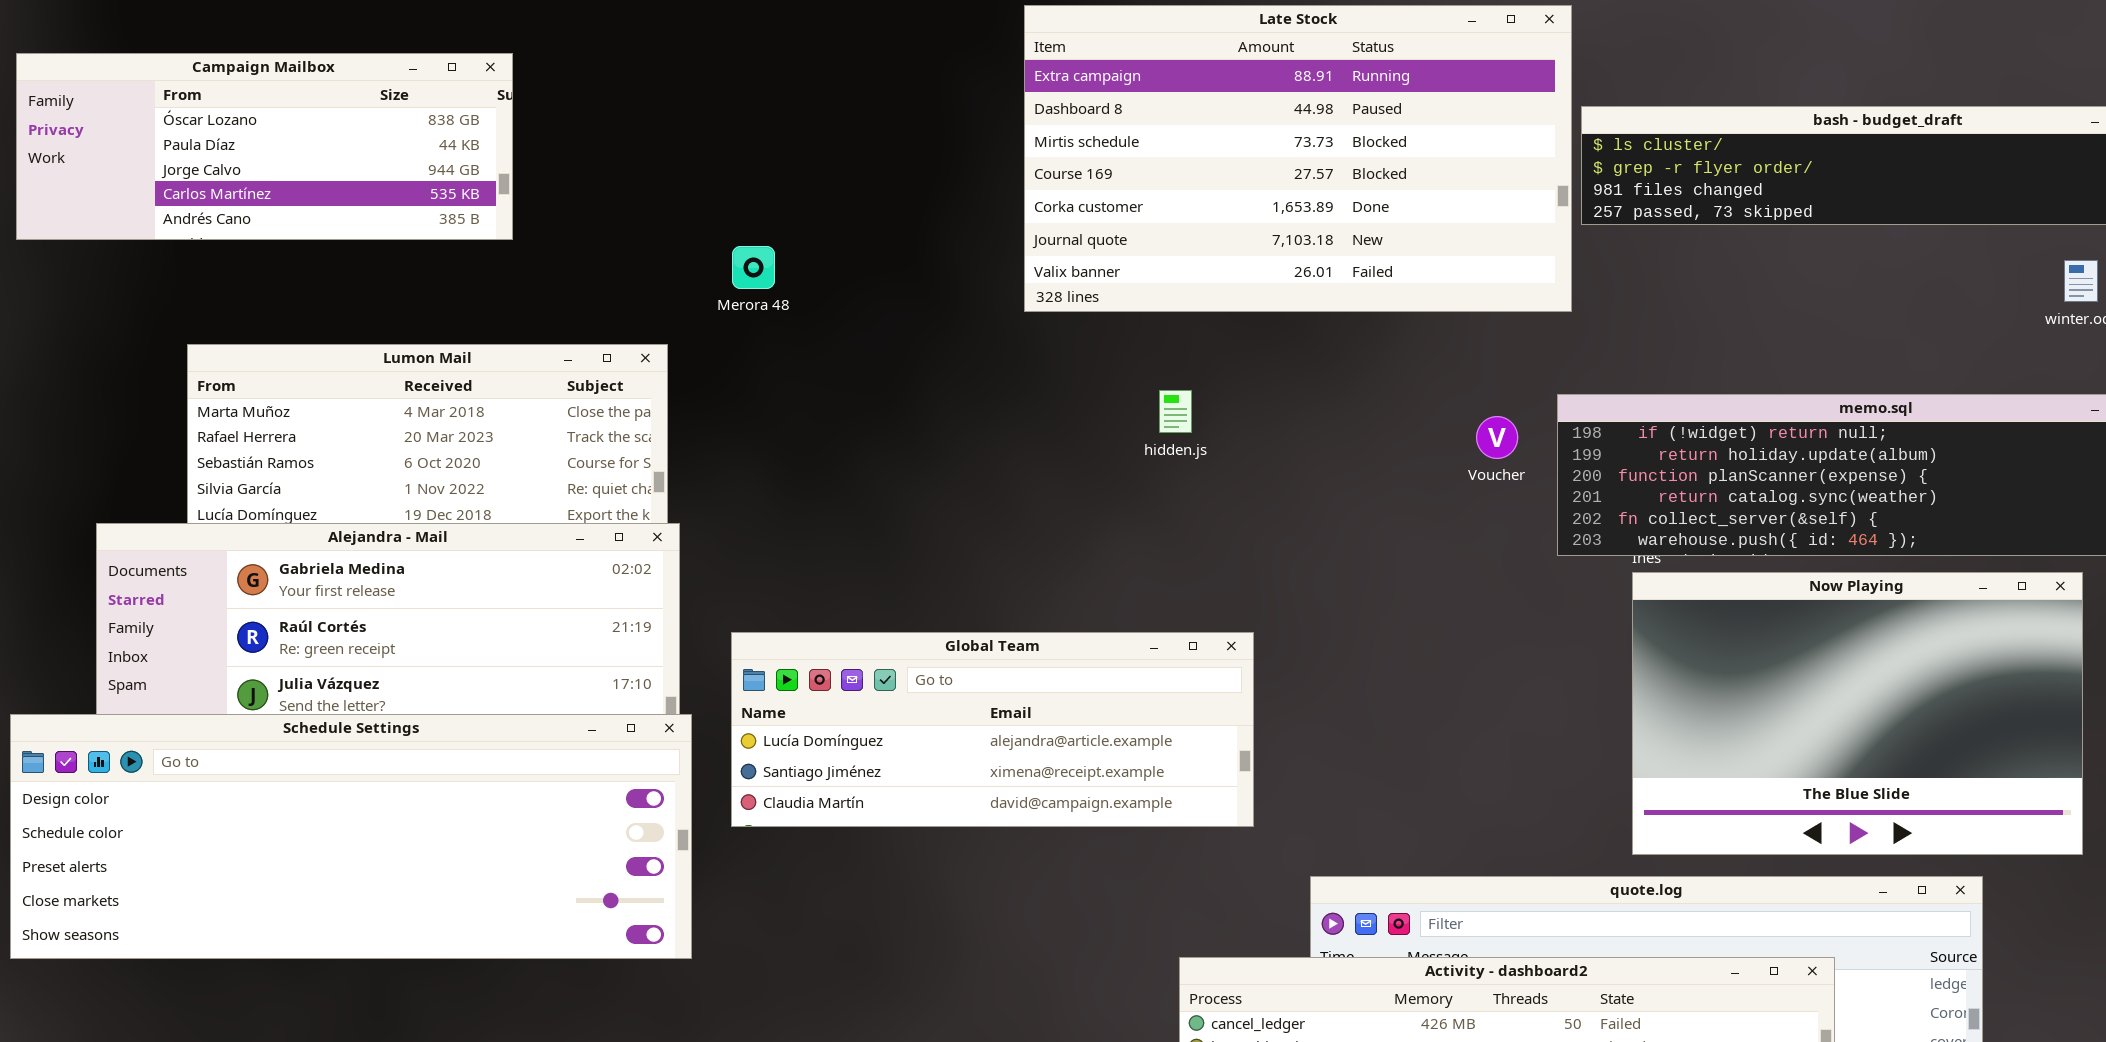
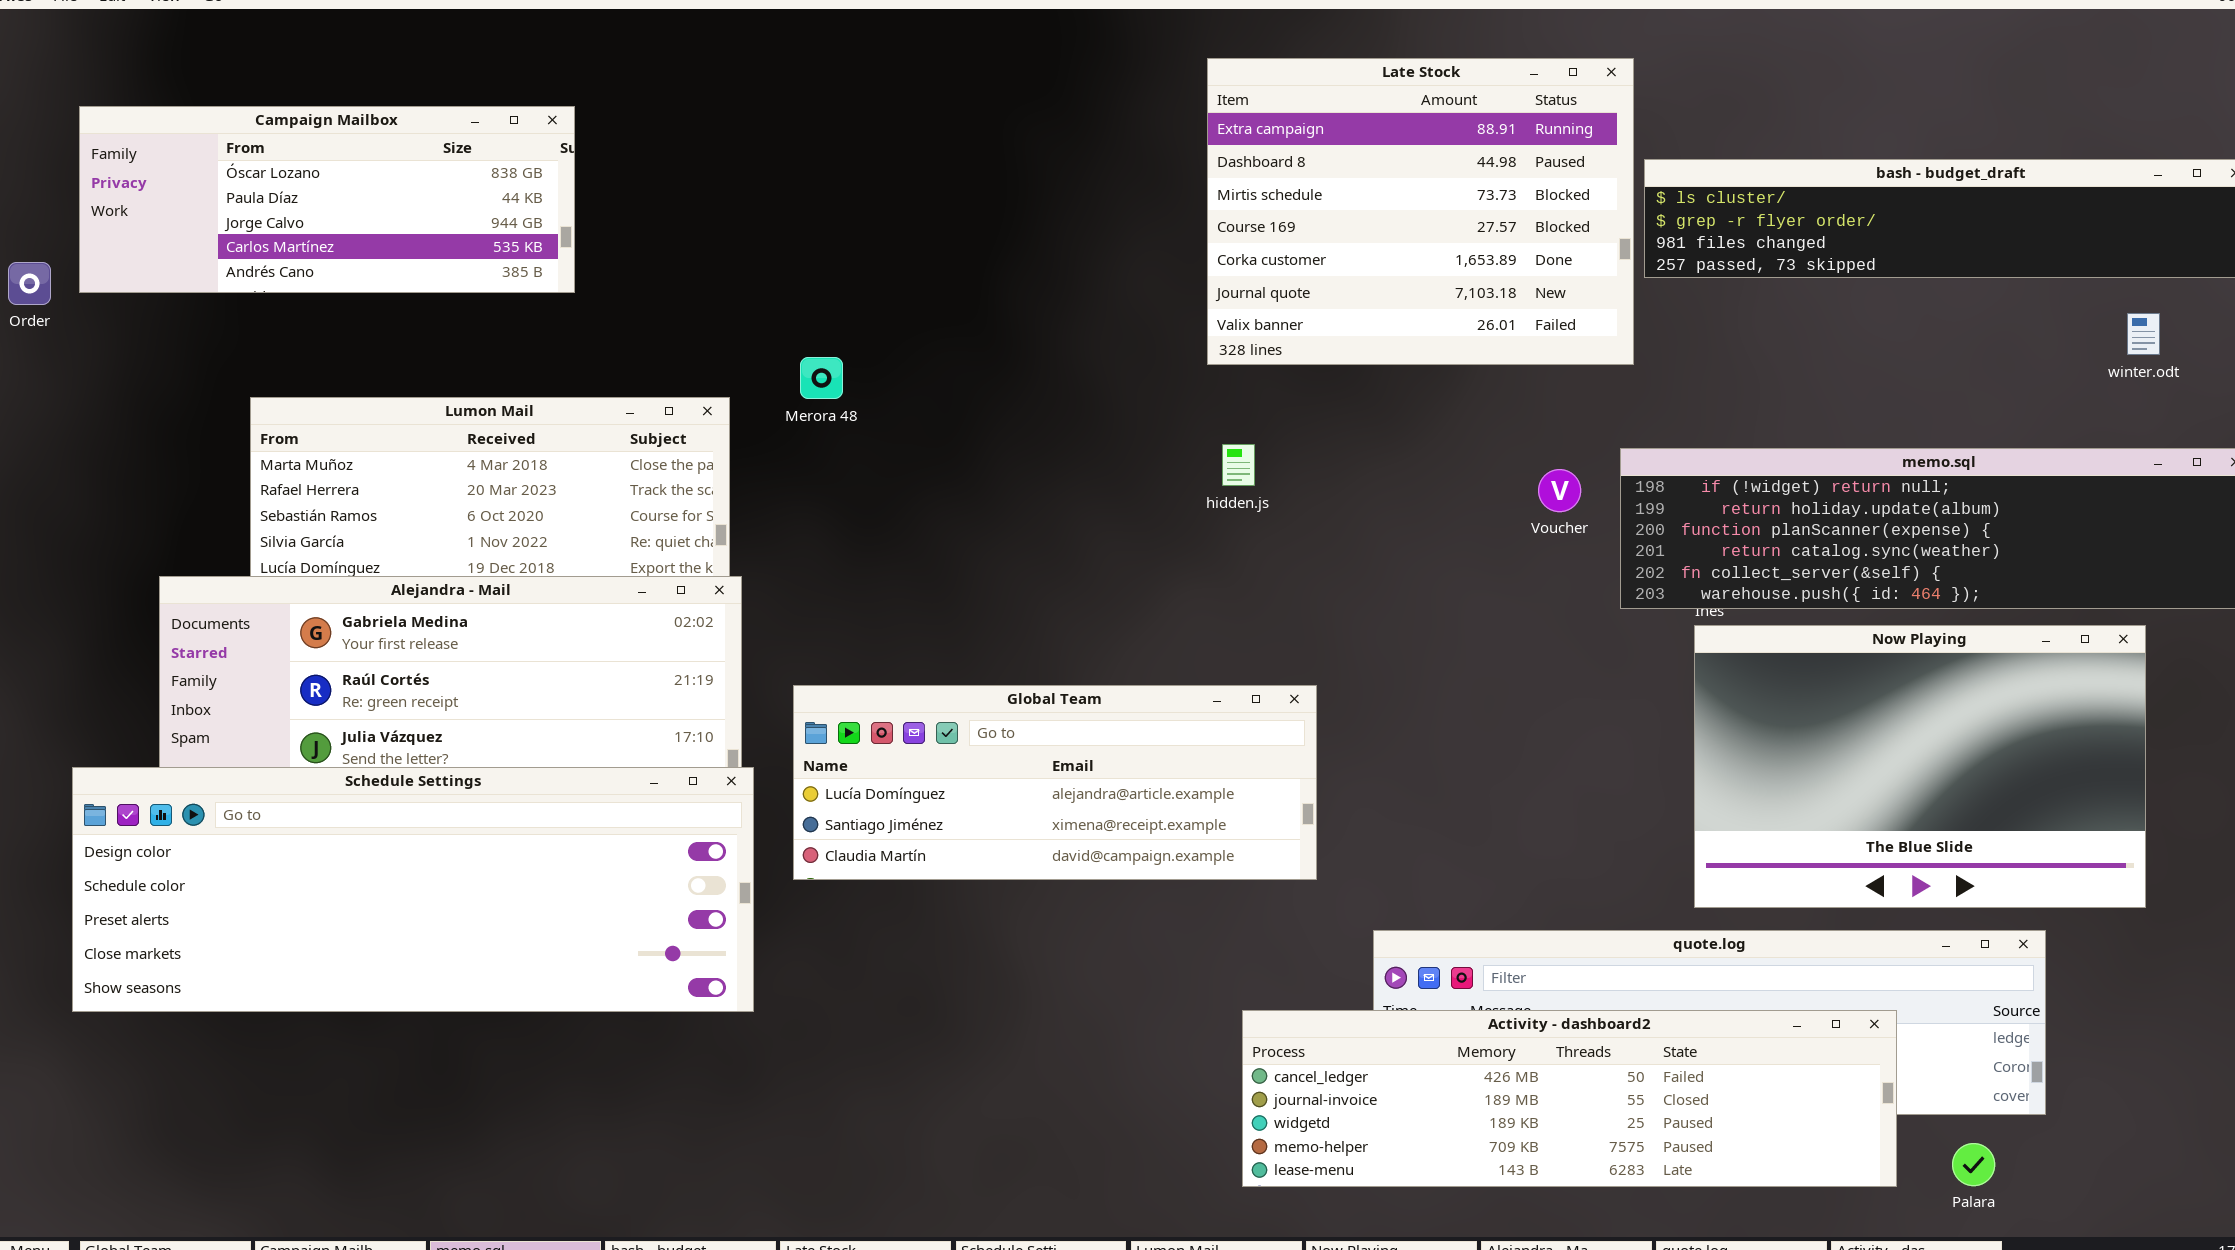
Late Stock: [1024,5,1572,312] -> [1207,58,1634,365], resized
Merora 48: [732,246,775,289] -> [800,357,843,399], moved

